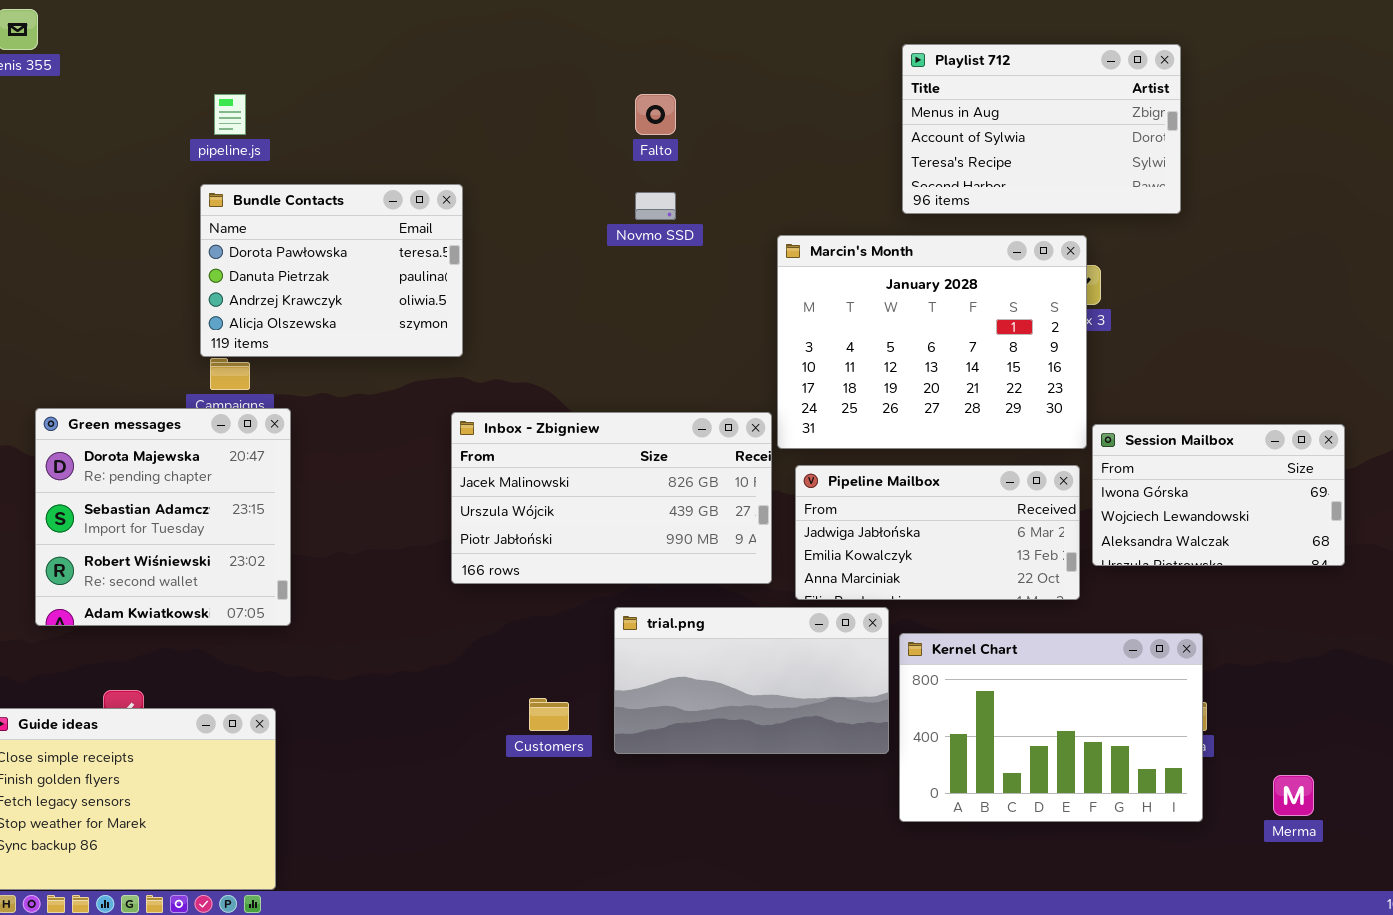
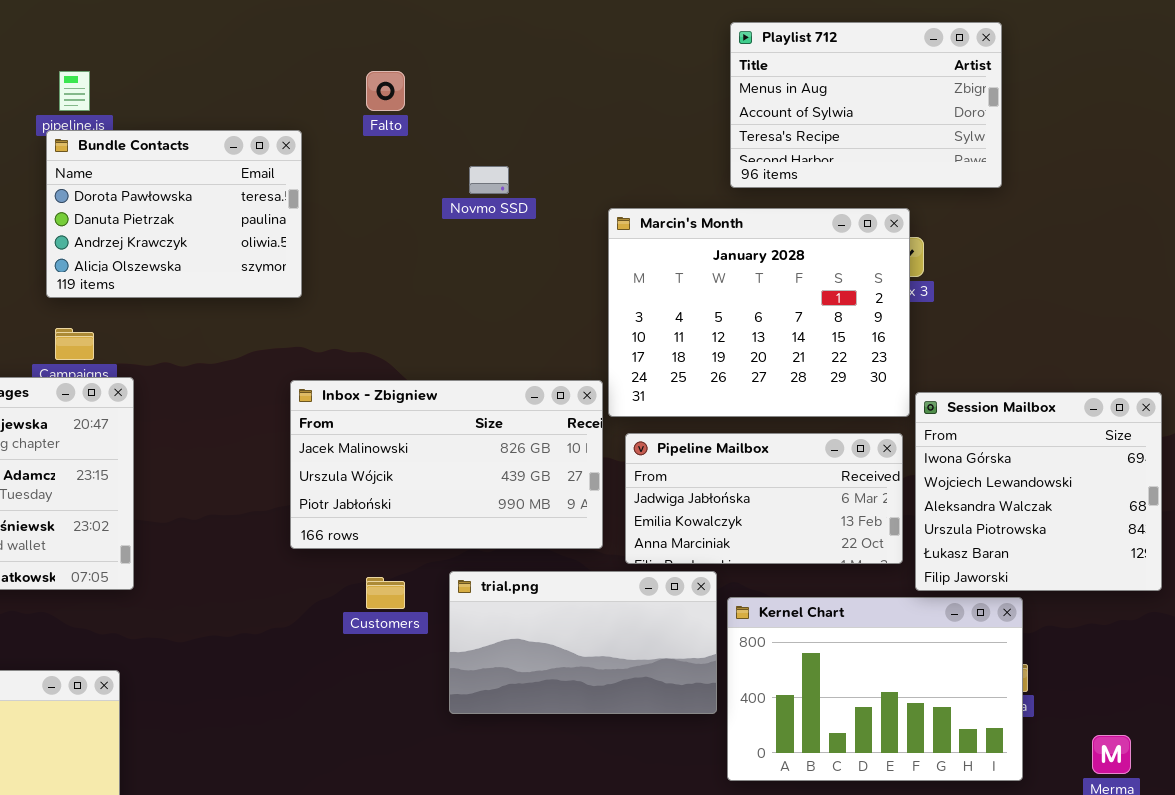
Falto: [635,94,676,135] -> [366,71,405,111], moved
Bundle Contacts: [200,184,463,357] -> [46,130,302,298], moved
Session Mailbox: [1092,424,1345,566] -> [915,392,1162,591], resized
Customers: [529,698,569,731] -> [366,577,405,609], moved

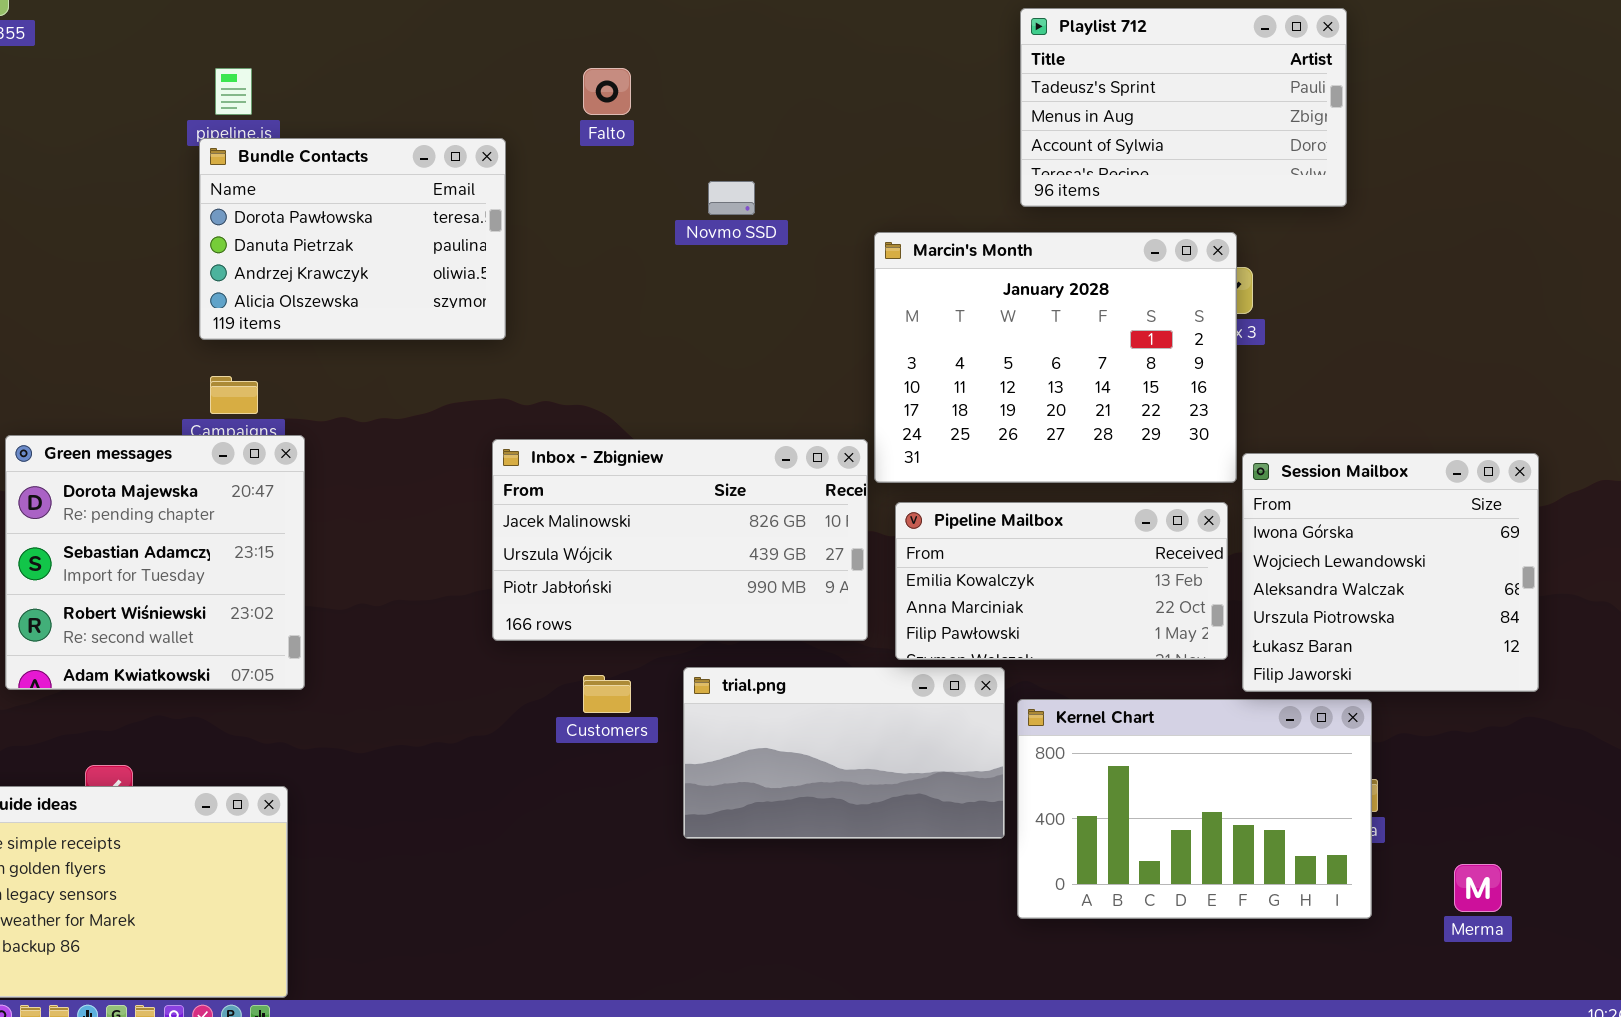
Playlist 712: [730,22,1002,188] -> [1020,8,1347,207], scrolled up 1 row
Pipeline Mailbox: [625,433,903,564] -> [895,502,1228,660], scrolled down 1 row

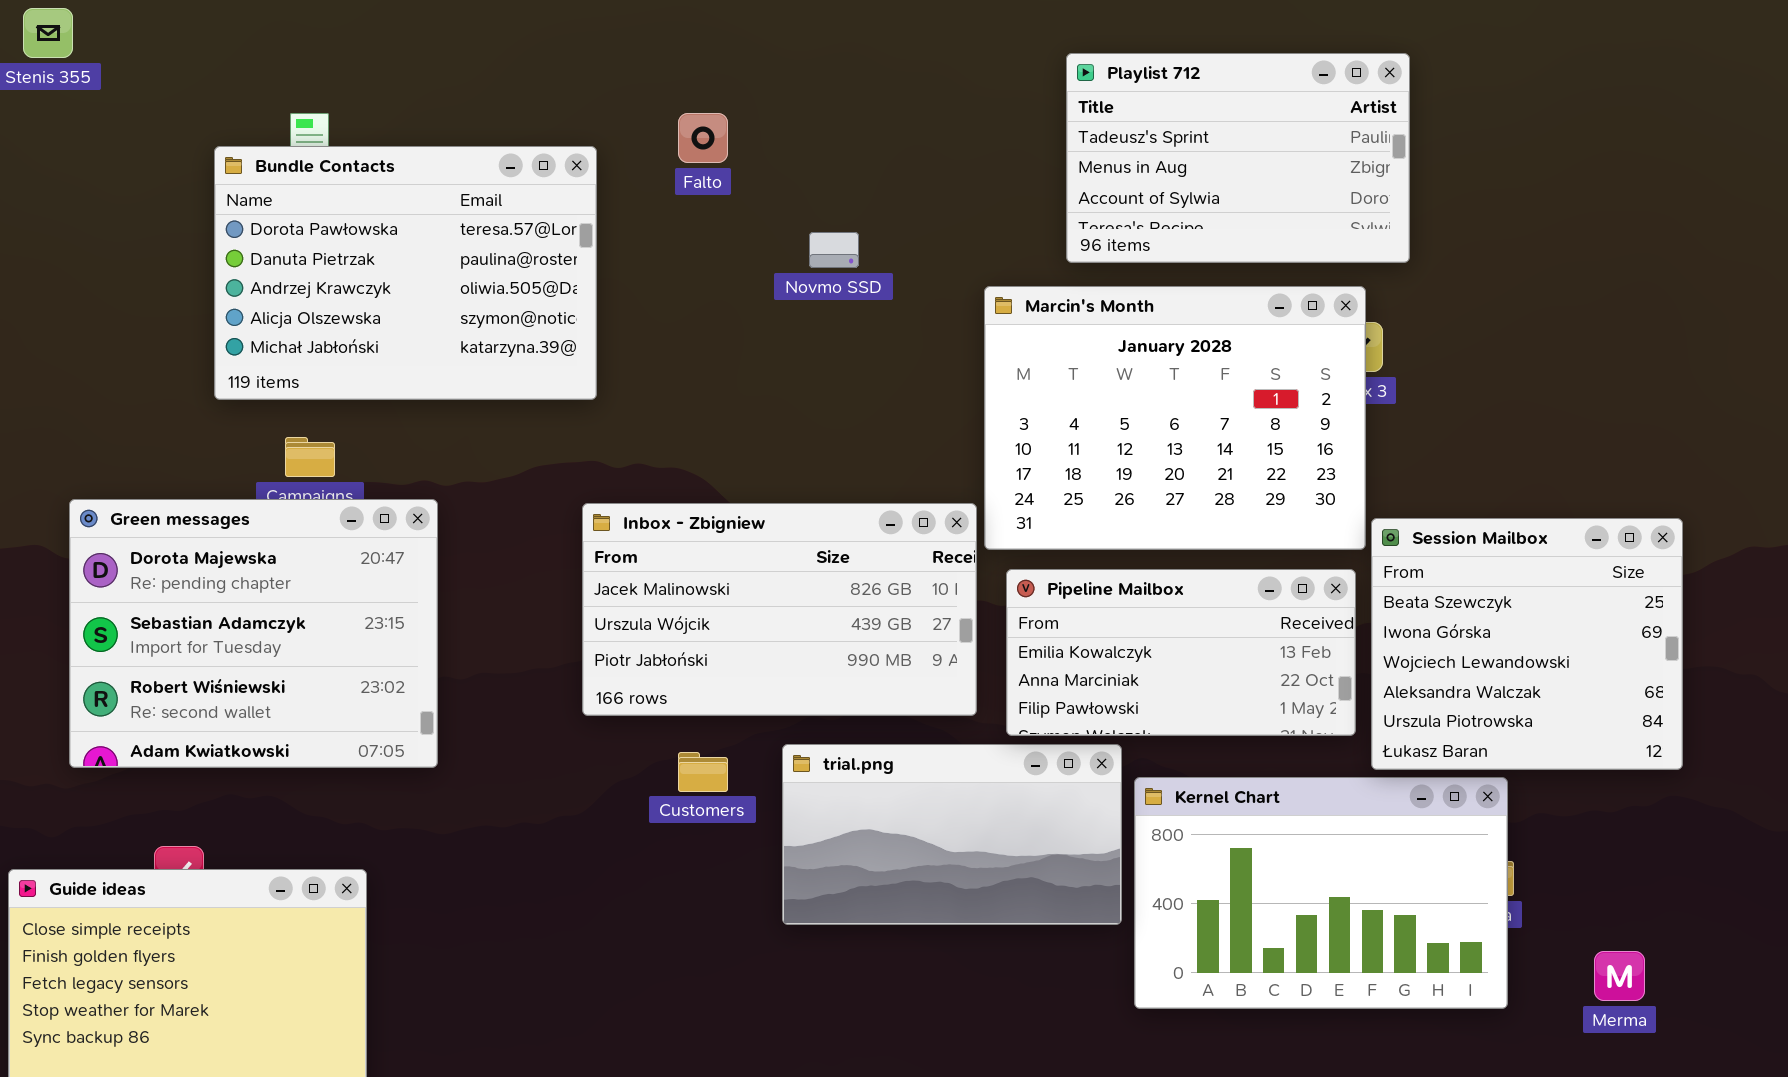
Playlist 712: [1020,8,1347,207] -> [1066,53,1410,263], moved
Bundle Contacts: [199,138,506,340] -> [214,146,597,400], resized
Green messages: [5,435,305,690] -> [69,499,438,768], resized
Session Mailbox: [1242,453,1539,692] -> [1371,518,1683,770], scrolled up 1 row

